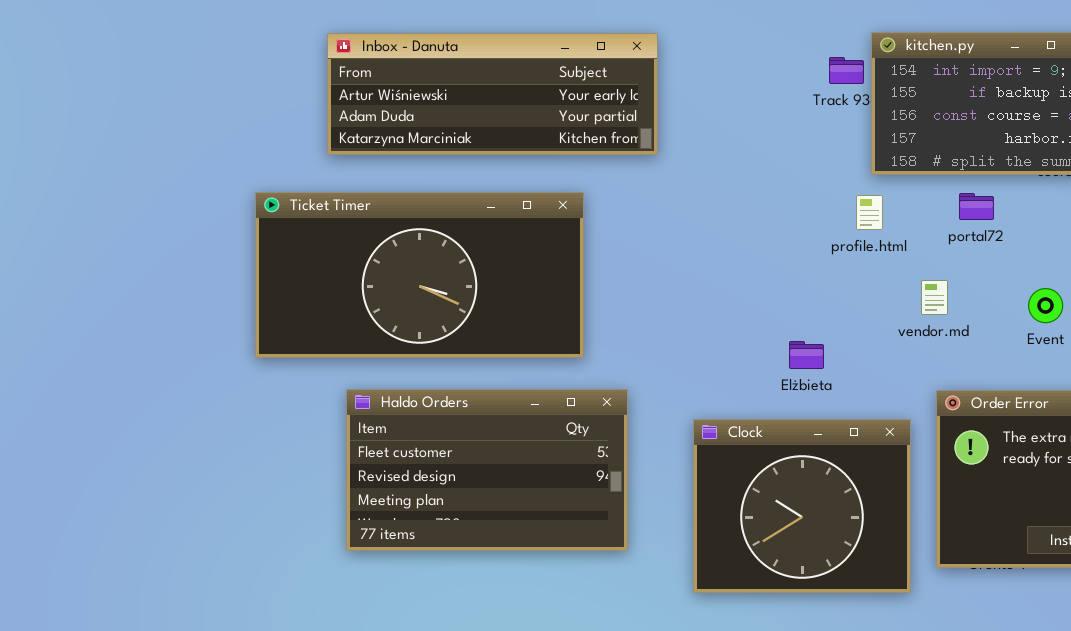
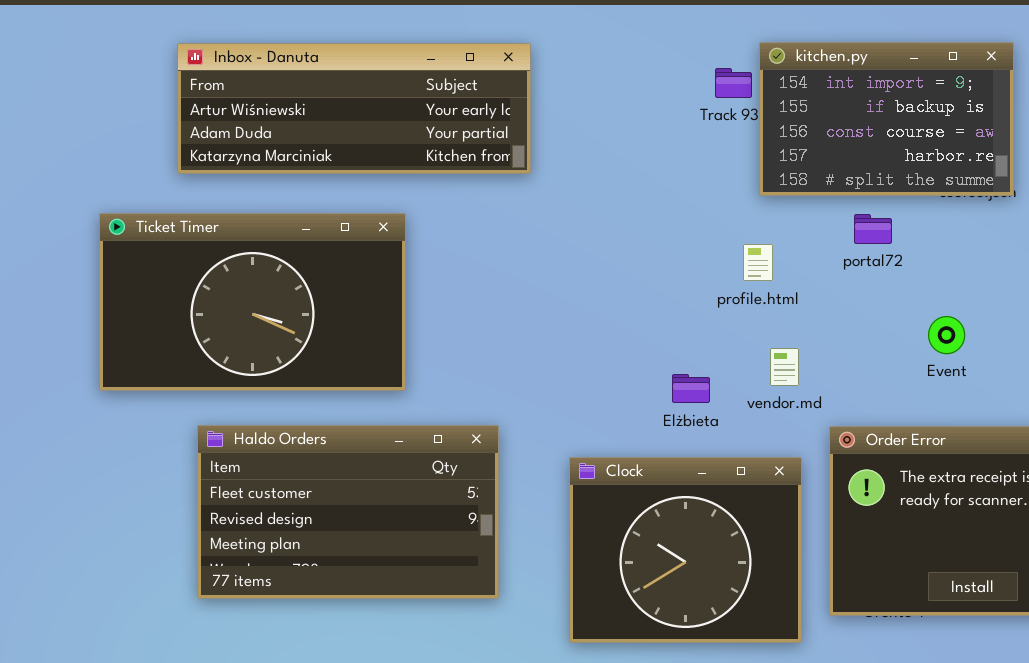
Ticket Timer: [255,192,584,358] -> [99,213,406,391], resized
profile.html: [856,195,883,230] -> [743,244,773,281], moved
vendor.md: [921,280,948,315] -> [770,348,799,386], moved

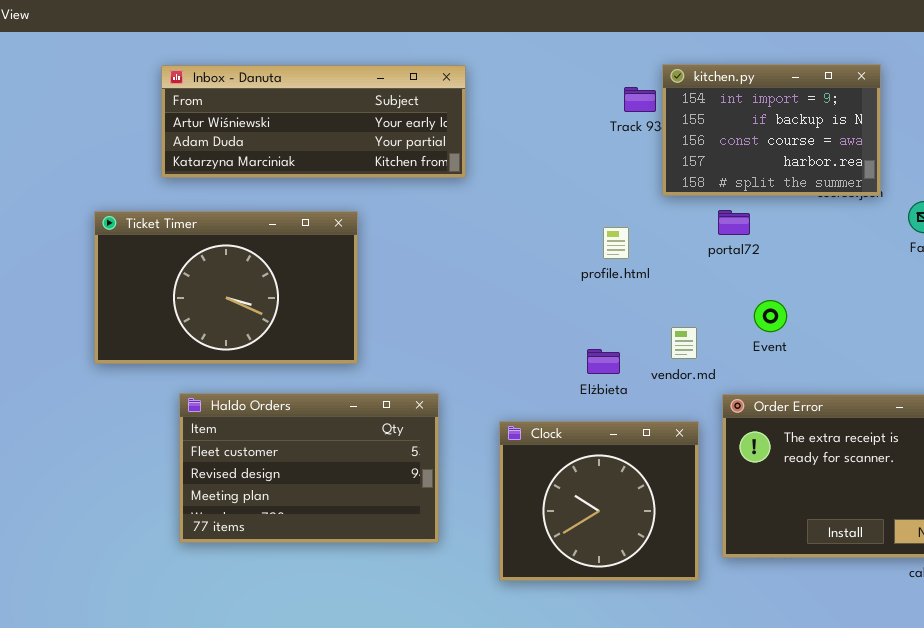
portal72: [854,214,892,244] -> [718,210,750,235], moved
profile.html: [743,244,773,281] -> [603,227,629,259], moved
Event: [928,316,965,354] -> [754,300,787,332], moved

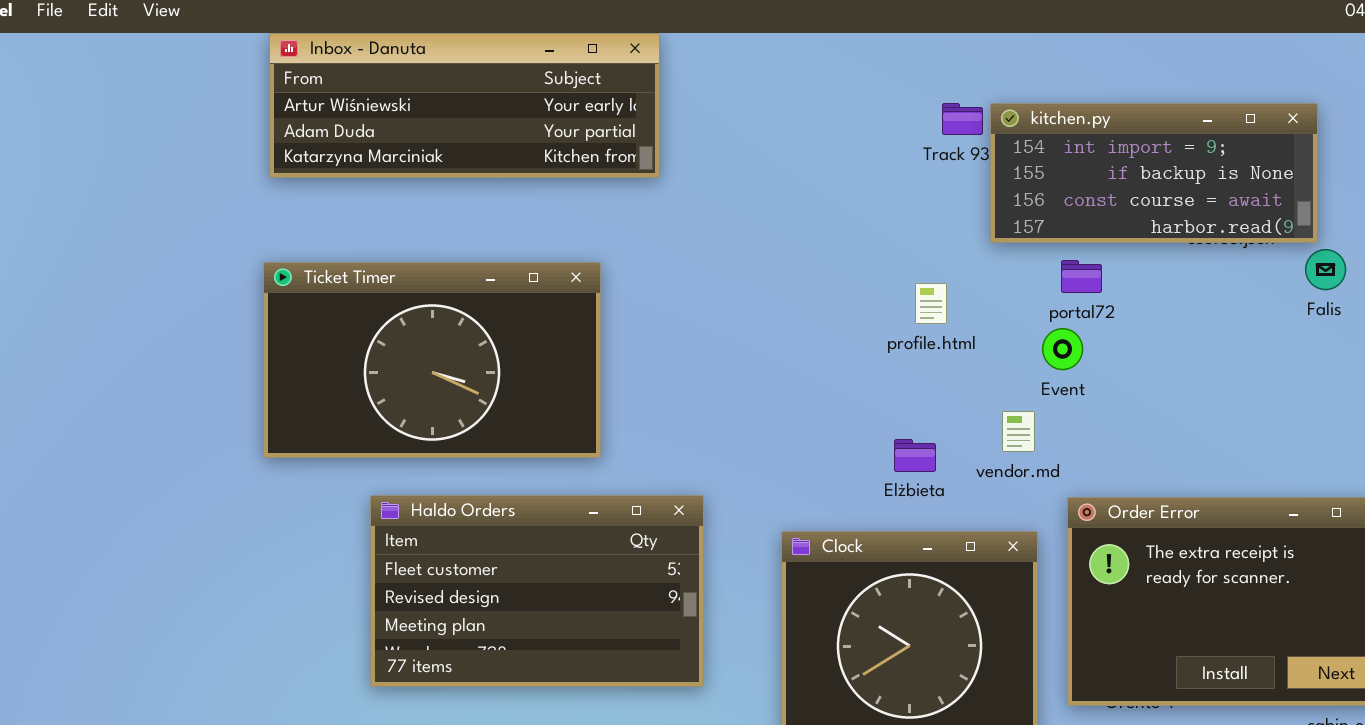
kitchen.py: [662,64,881,196] -> [990,103,1318,243], resized
Inbox - Danuta: [161,65,466,178] -> [269,33,660,178], moved
Event: [754,300,787,332] -> [1042,328,1083,370], moved

